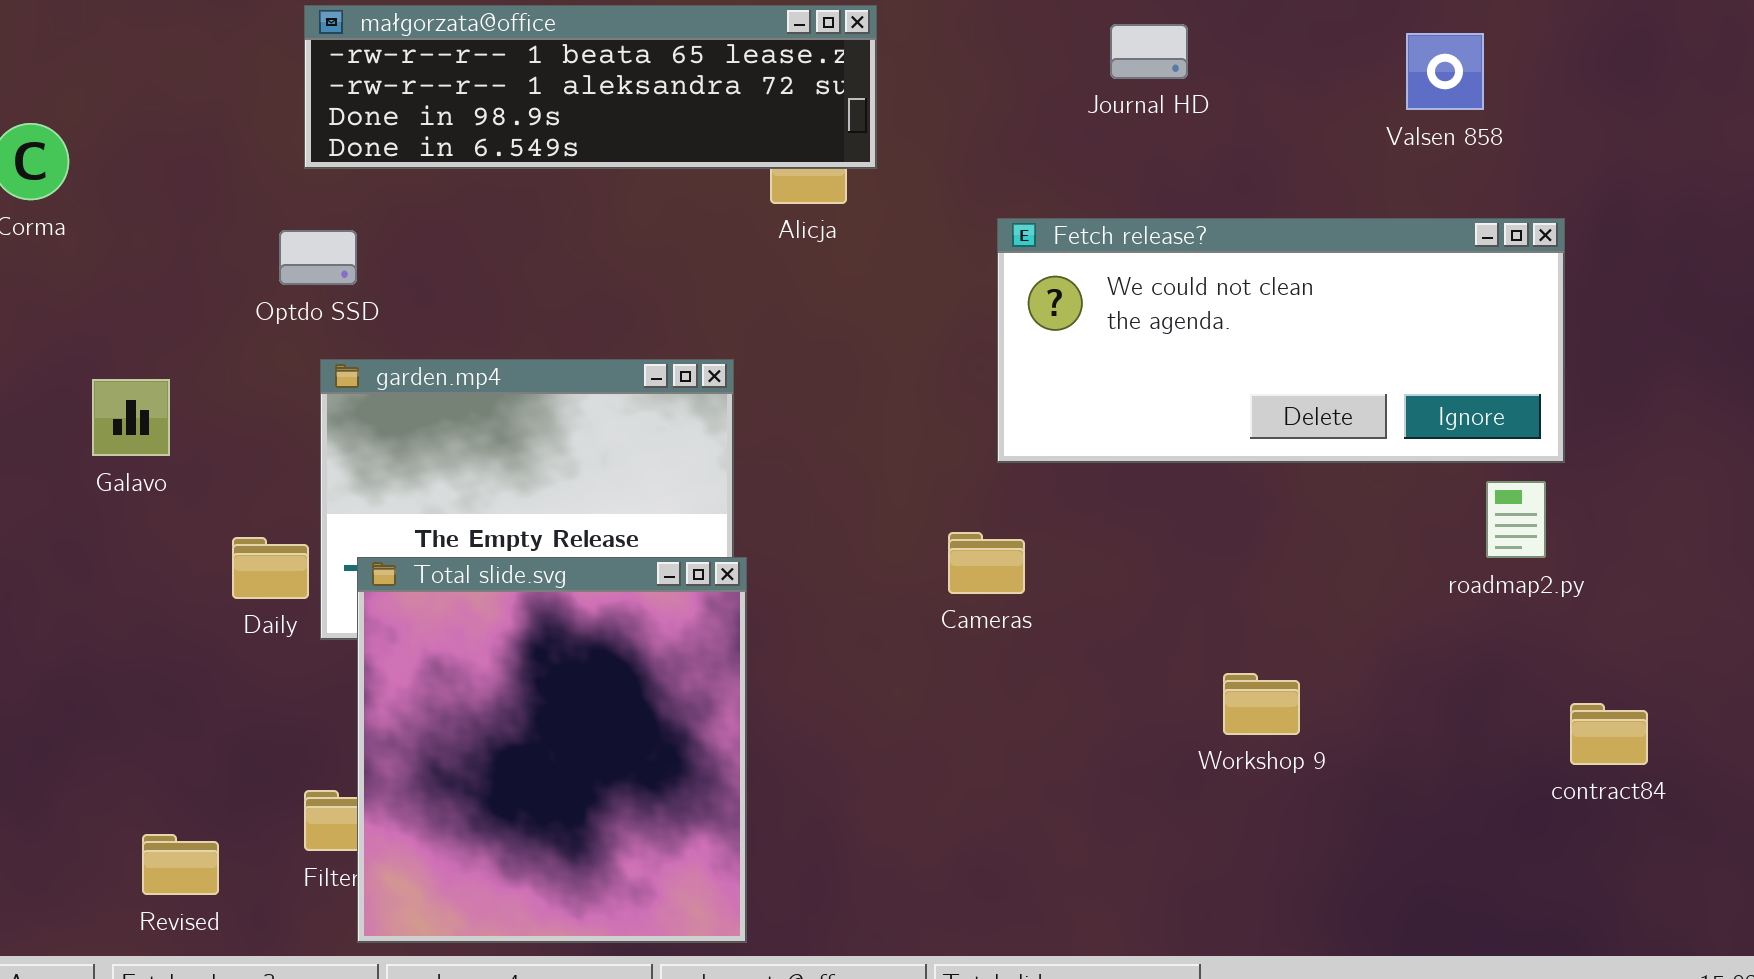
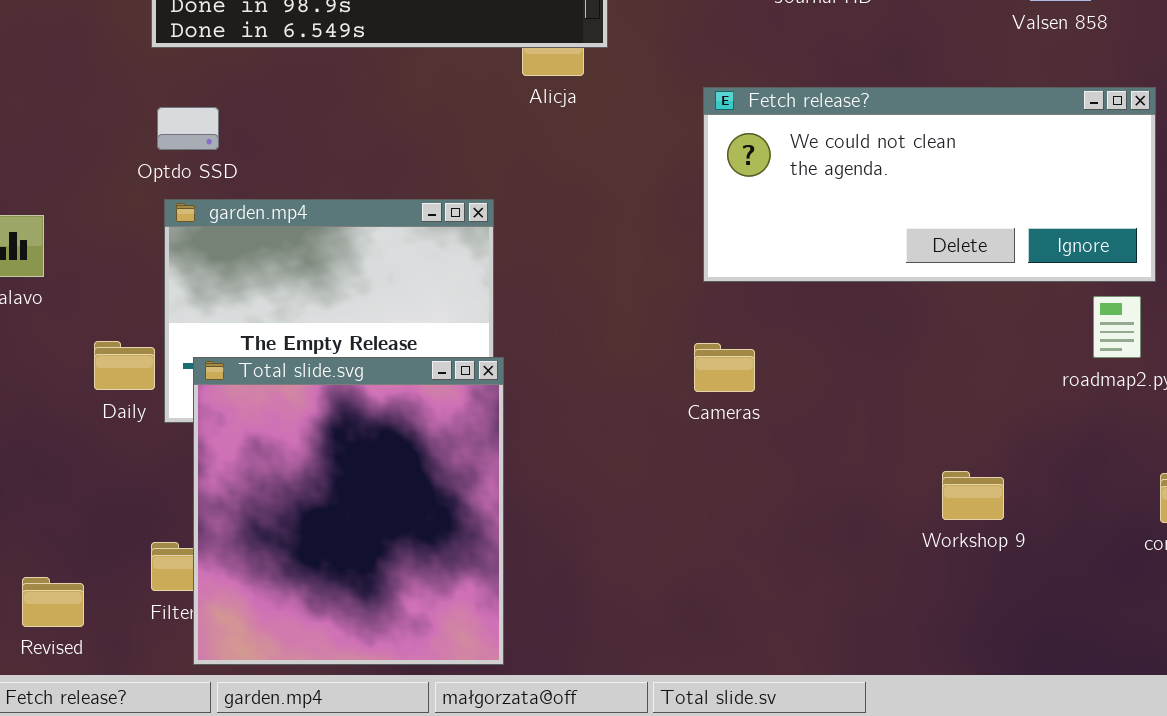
Optdo SSD: [279,230,357,285] -> [157,107,219,150], moved
Cameras: [948,532,1025,594] -> [694,343,755,392], moved
Workshop 9: [1223,673,1300,735] -> [942,471,1004,520], moved

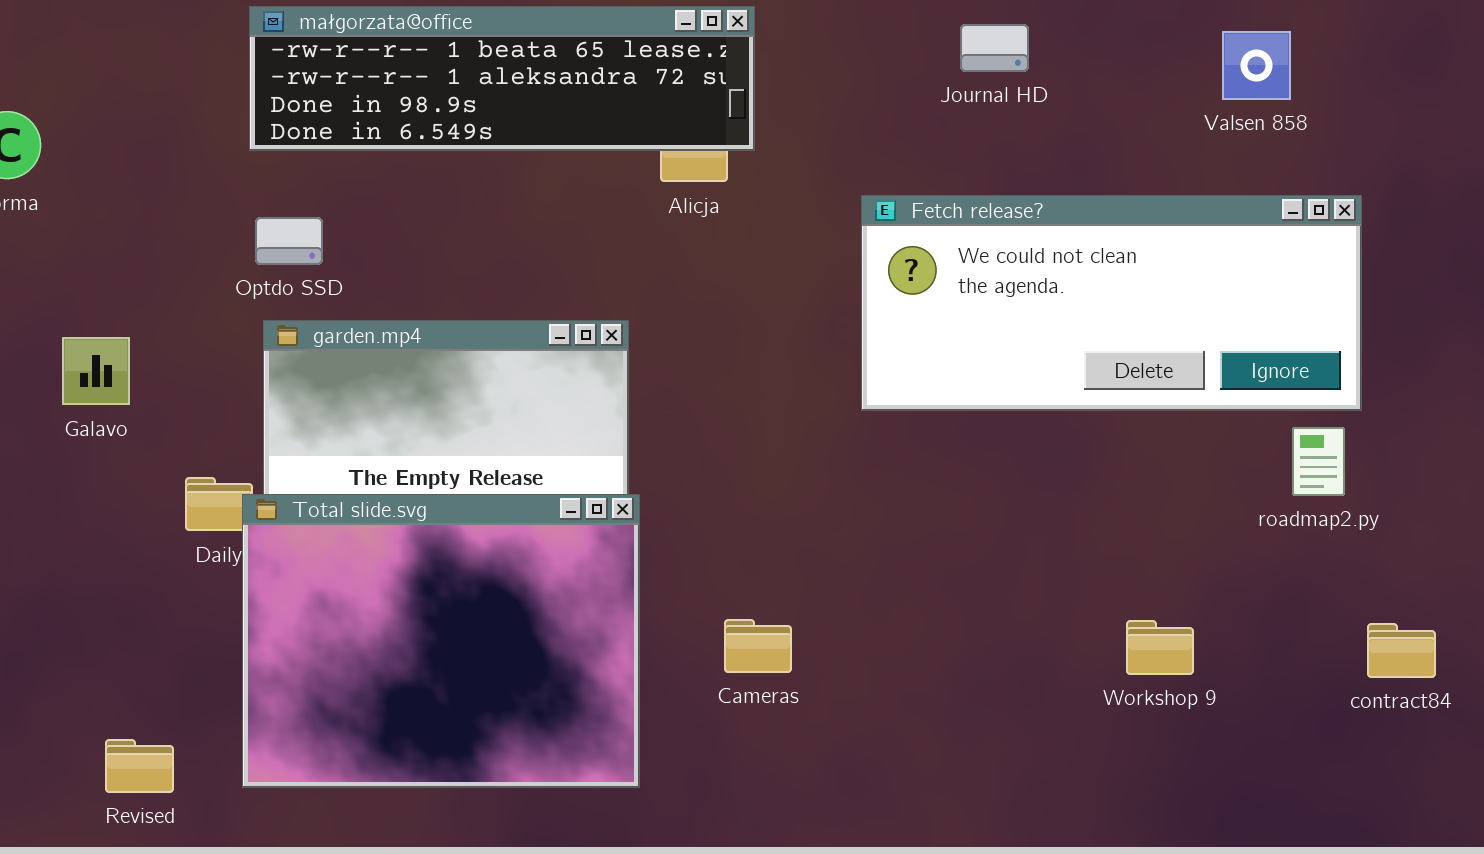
Cameras: [694,343,755,392] -> [724,619,792,673], moved
Total slide.svg: [193,357,504,665] -> [242,494,640,788], resized

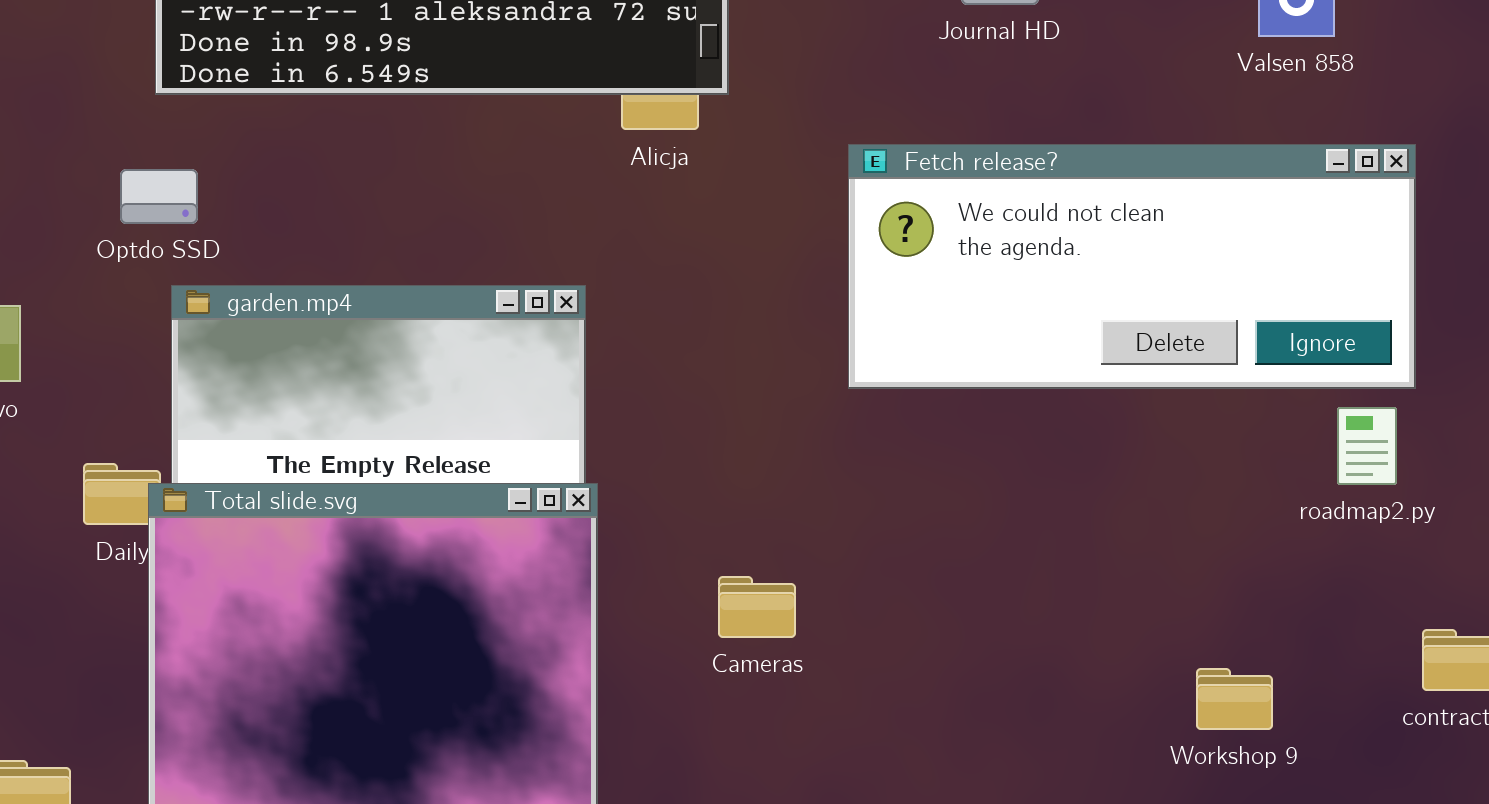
Optdo SSD: [255,217,323,265] -> [120,169,198,224], moved
Cameras: [724,619,792,673] -> [718,576,796,638], moved
Workshop 9: [1126,620,1194,675] -> [1196,668,1273,730], moved

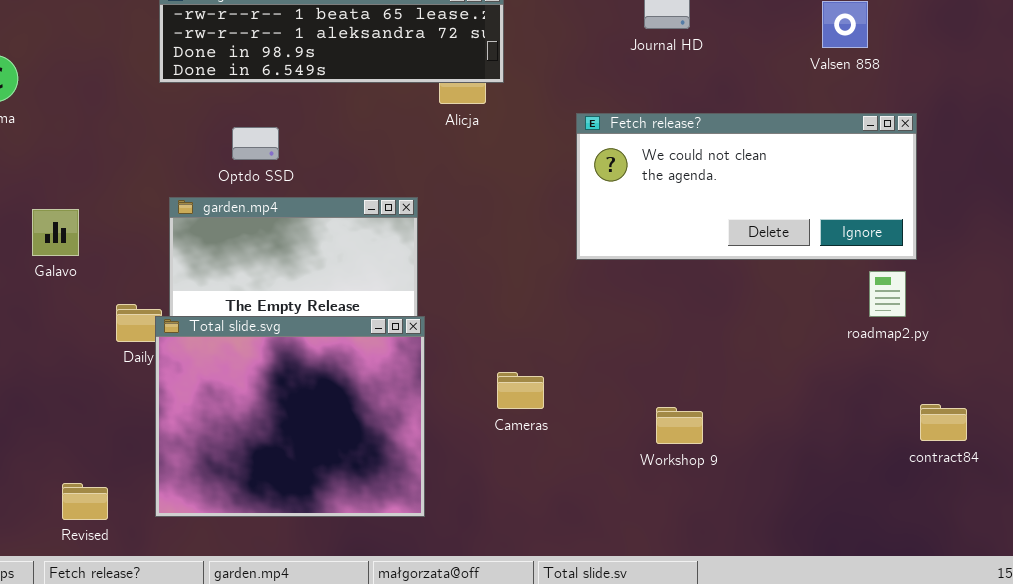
Optdo SSD: [120,169,198,224] -> [232,127,279,160], moved
Workshop 9: [1196,668,1273,730] -> [656,407,703,444], moved

